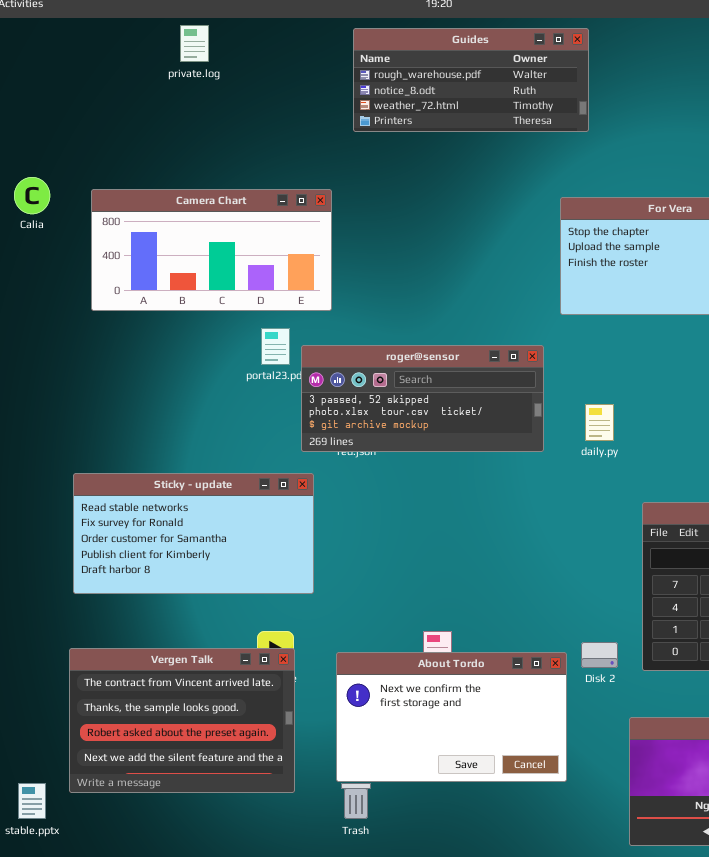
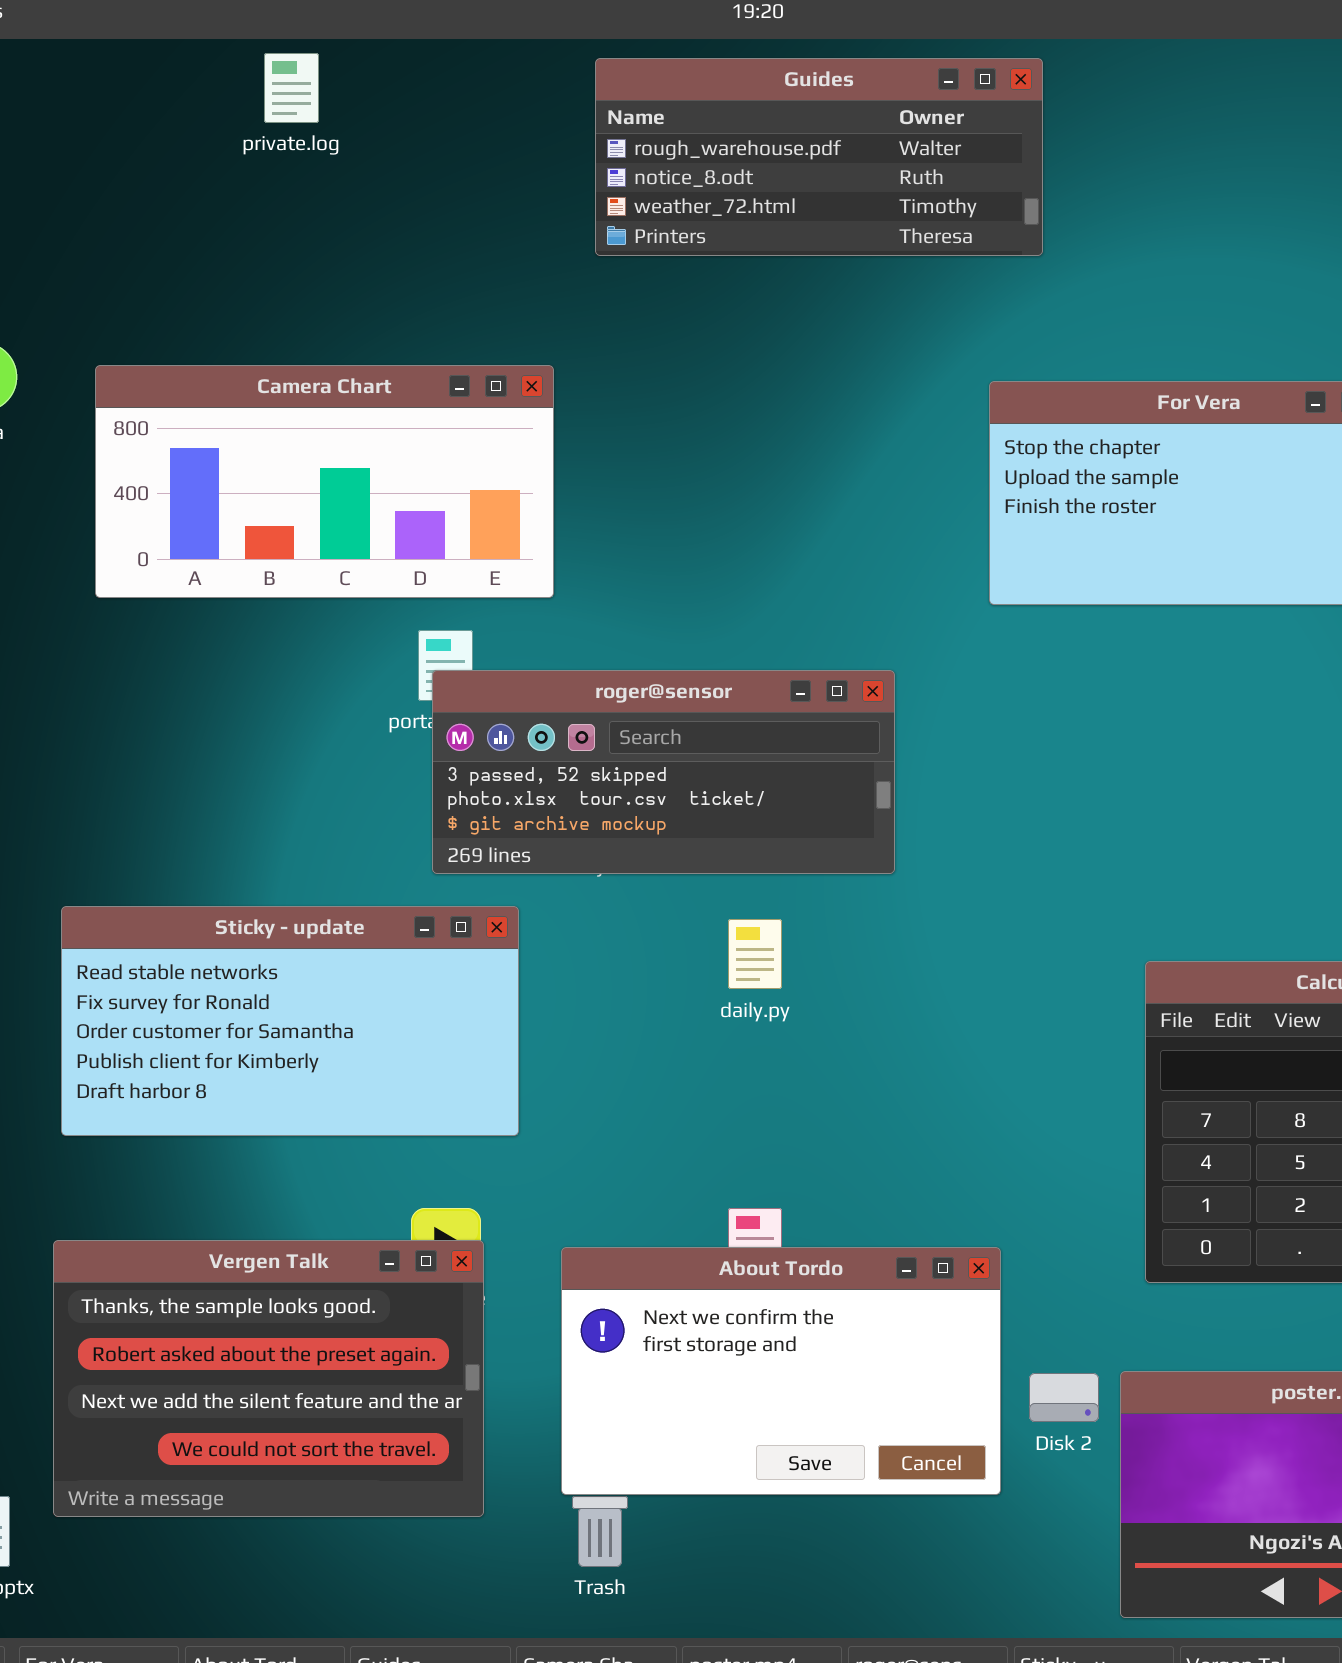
roger@sensor: [301,345,544,452] -> [432,670,895,874], moved
daily.py: [585,404,614,441] -> [728,919,782,989], moved
Disk 2: [581,642,618,668] -> [1029,1373,1099,1422], moved
Vergen Talk: [69,648,295,793] -> [53,1240,484,1517], scrolled down 1 row

